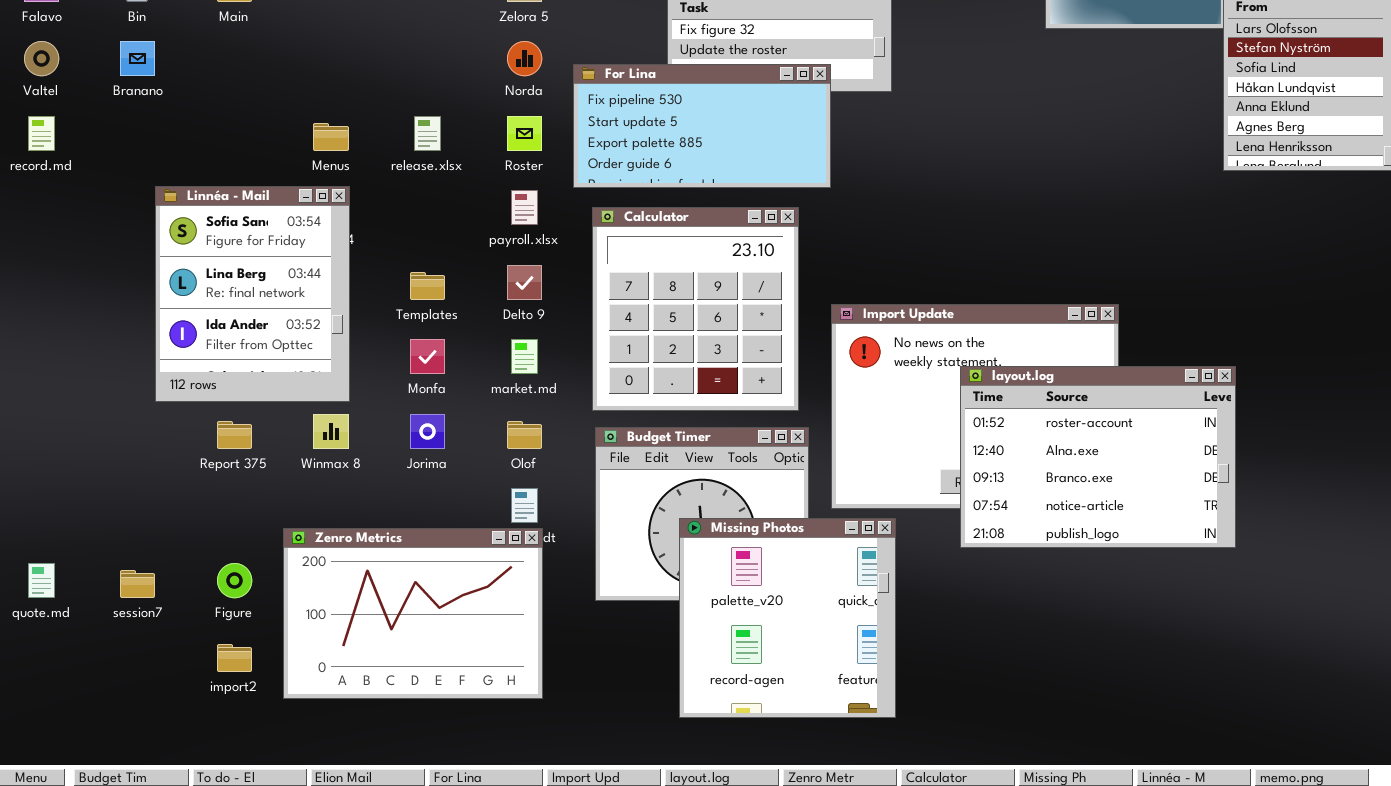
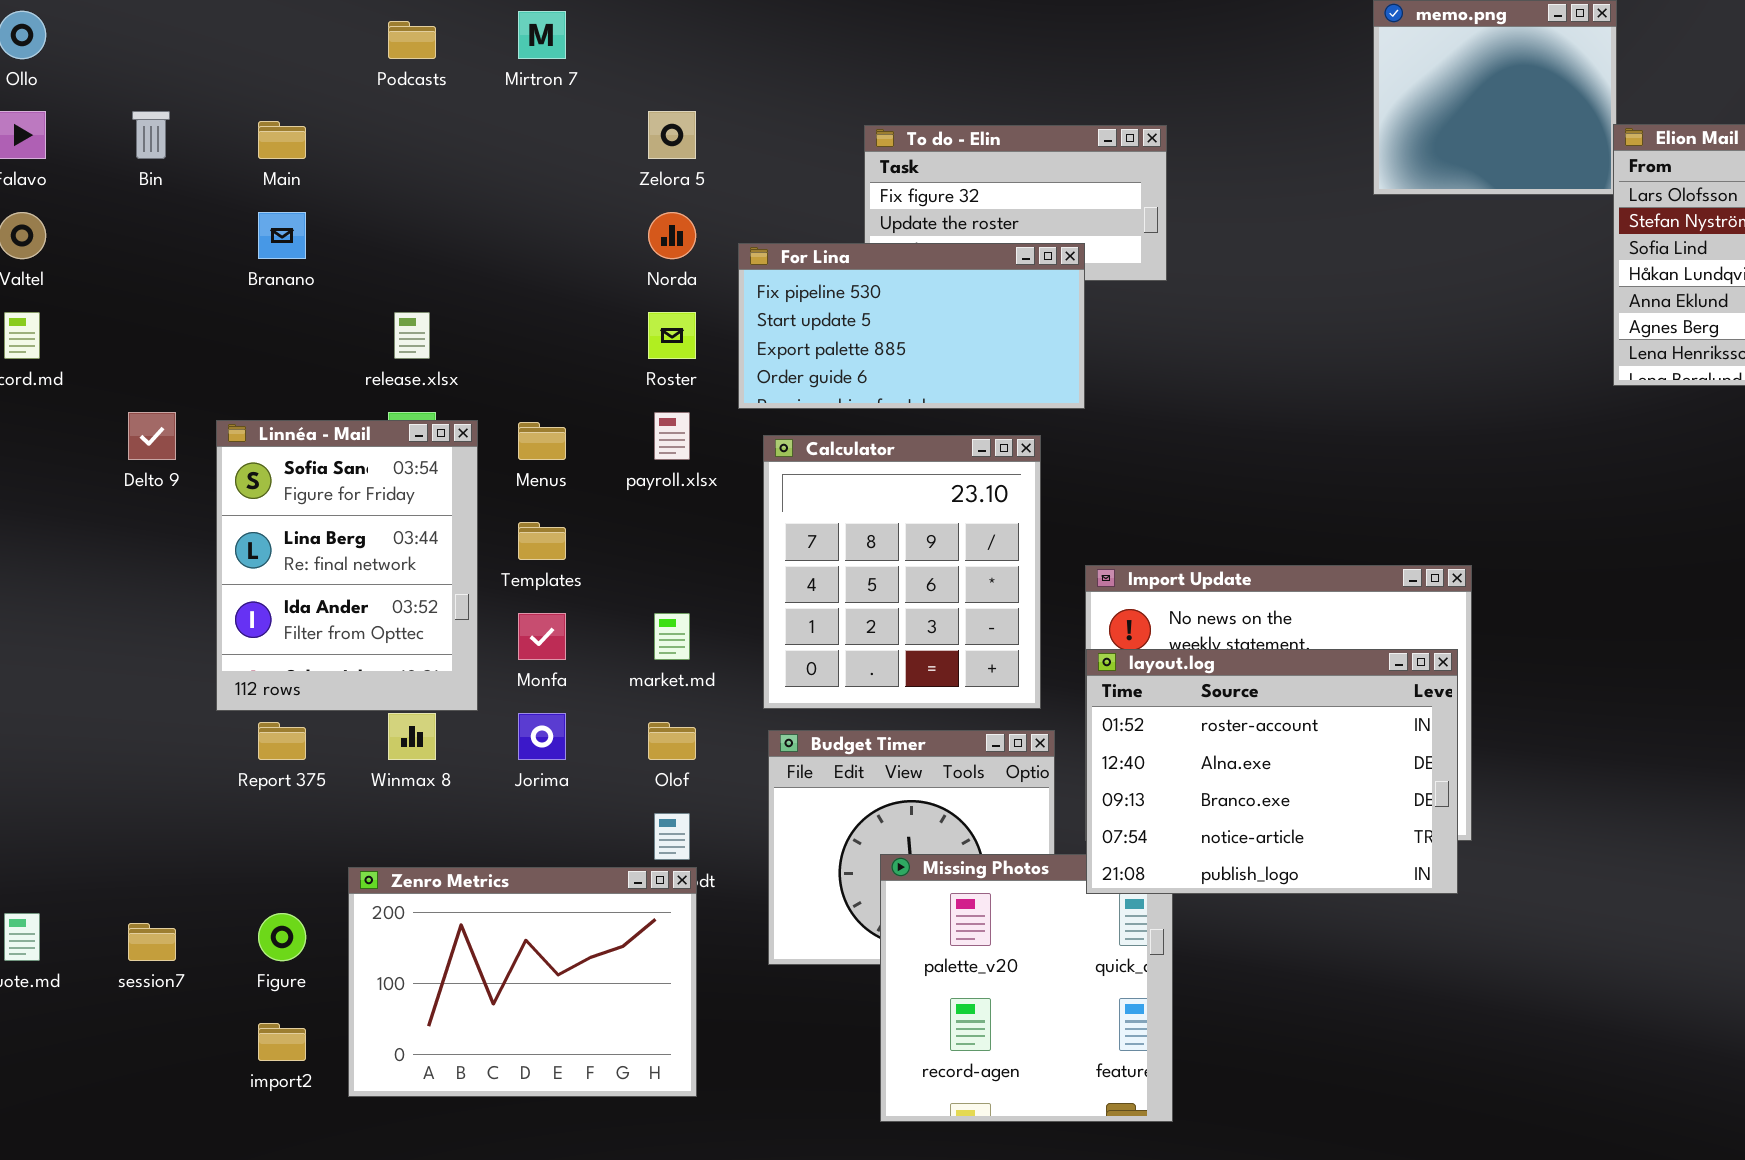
Branano: [120,41,155,76] -> [258,212,306,259], moved
release.xlsx: [414,116,441,151] -> [394,312,430,359], moved
Menus: [313,123,349,151] -> [518,422,566,460], moved
Linnéa - Mail: [155,186,350,402] -> [216,420,478,711], moved
Delto 9: [507,265,542,300] -> [128,412,176,460], moved
layout.log: [960,366,1236,548] -> [1086,649,1458,894], moved

